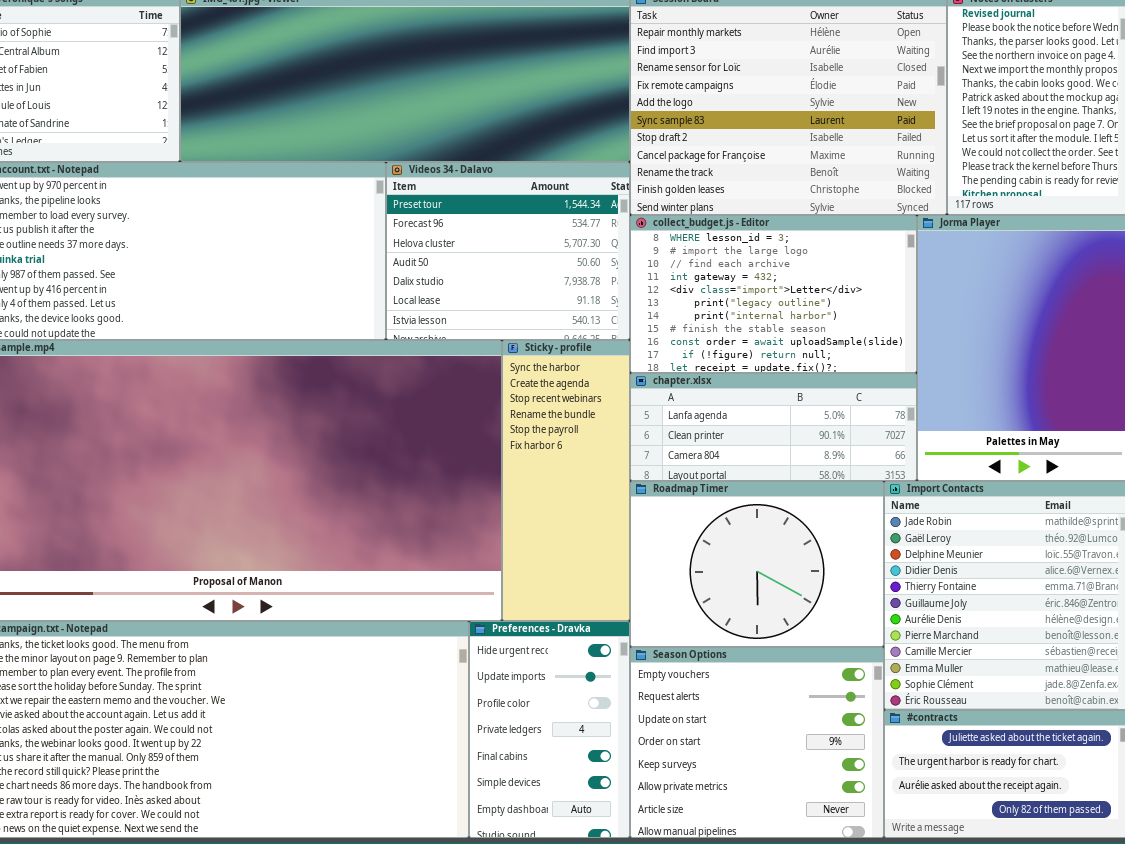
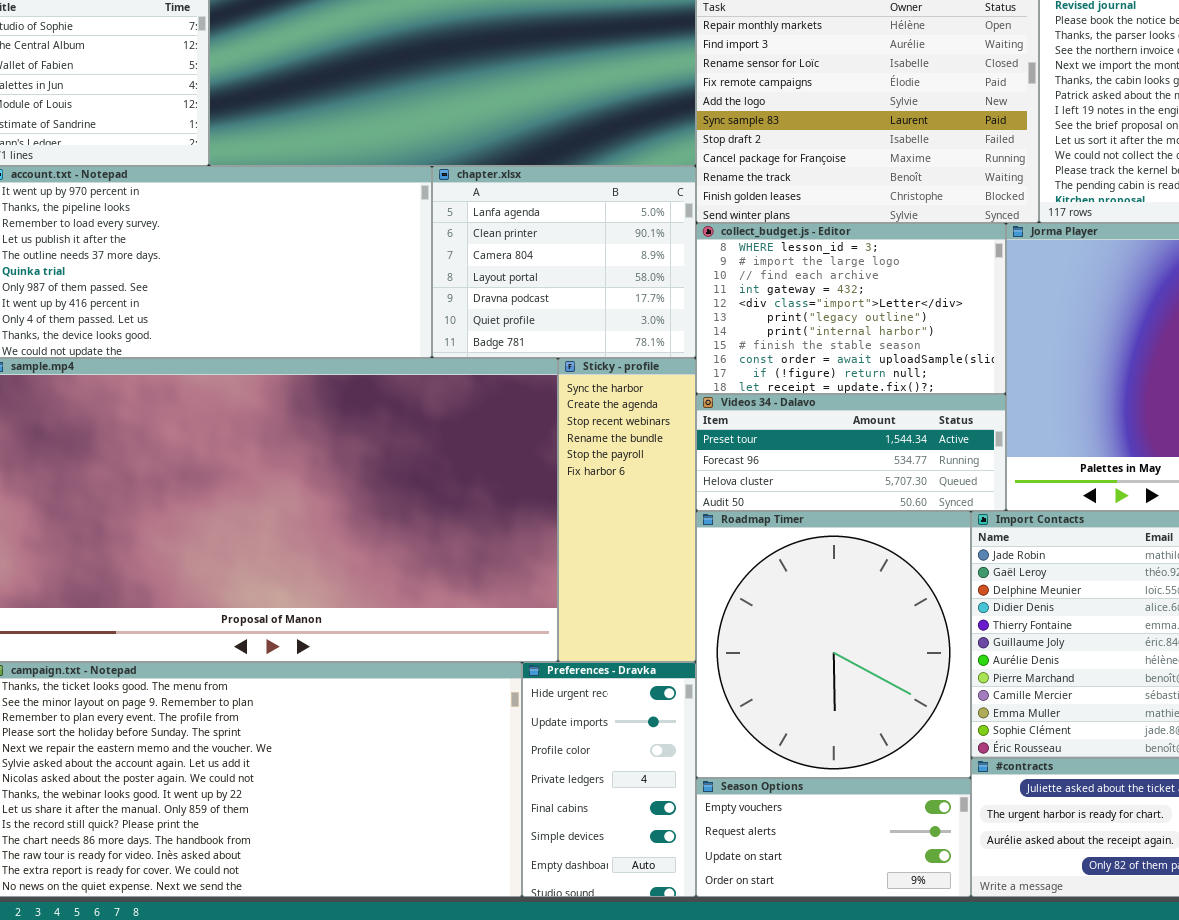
Videos 34 - Dalavo: [386,162,630,340] -> [696,394,1006,511], moved, resized
chapter.xlsx: [630,373,917,481] -> [432,166,696,358], moved, resized
Roadmap Timer: [630,481,884,647] -> [696,511,971,778], resized
Season Options: [630,647,884,838] -> [696,778,971,897], resized

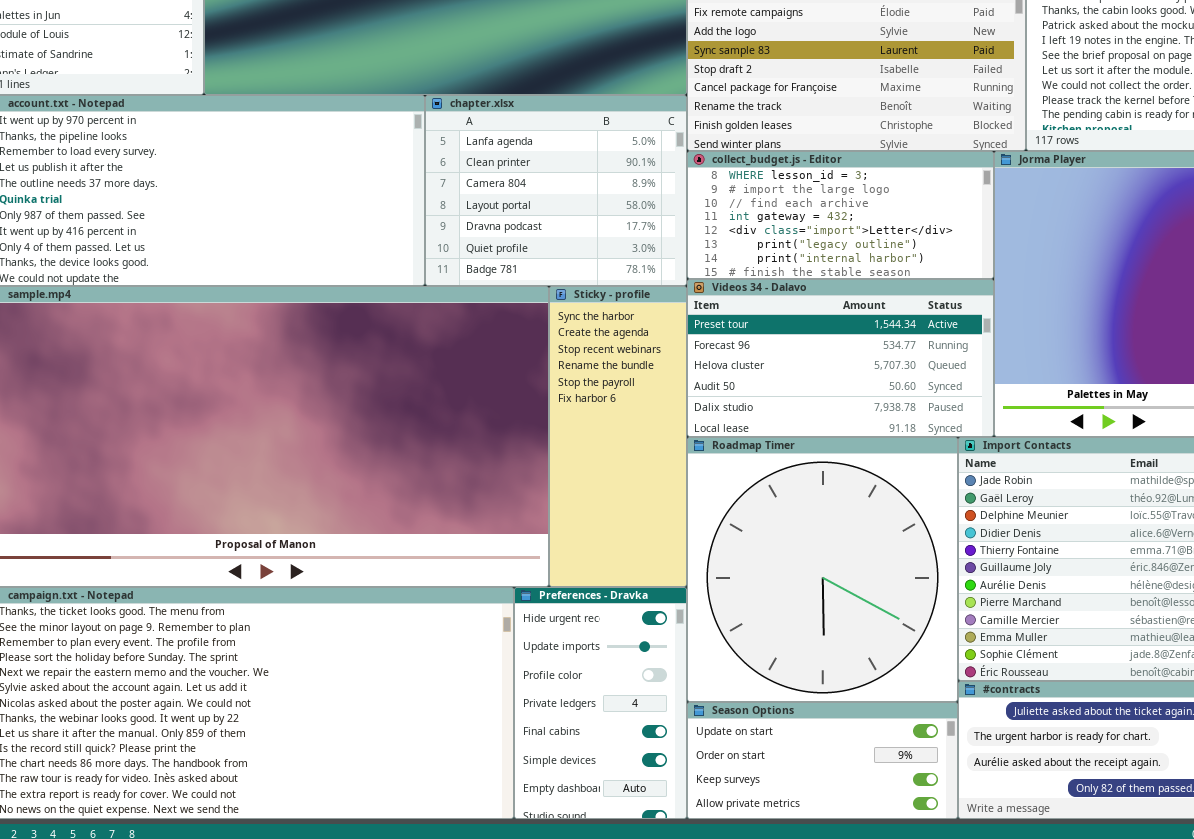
collect_budget.js - Editor: [696,223,1006,394] -> [687,151,994,279], resized
Videos 34 - Dalavo: [696,394,1006,511] -> [687,279,994,437], resized
Season Options: [696,778,971,897] -> [687,702,958,819], scrolled down 2 rows

